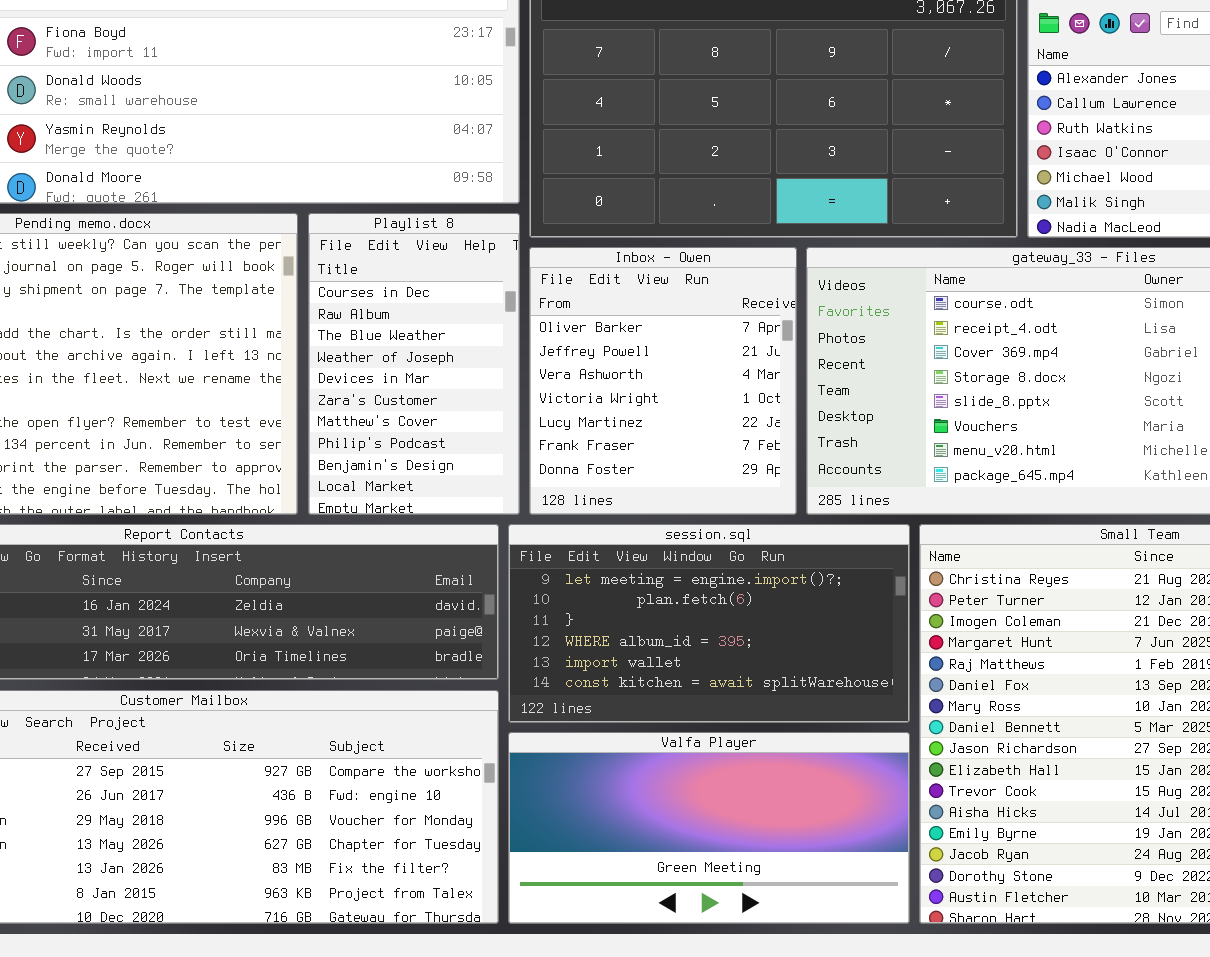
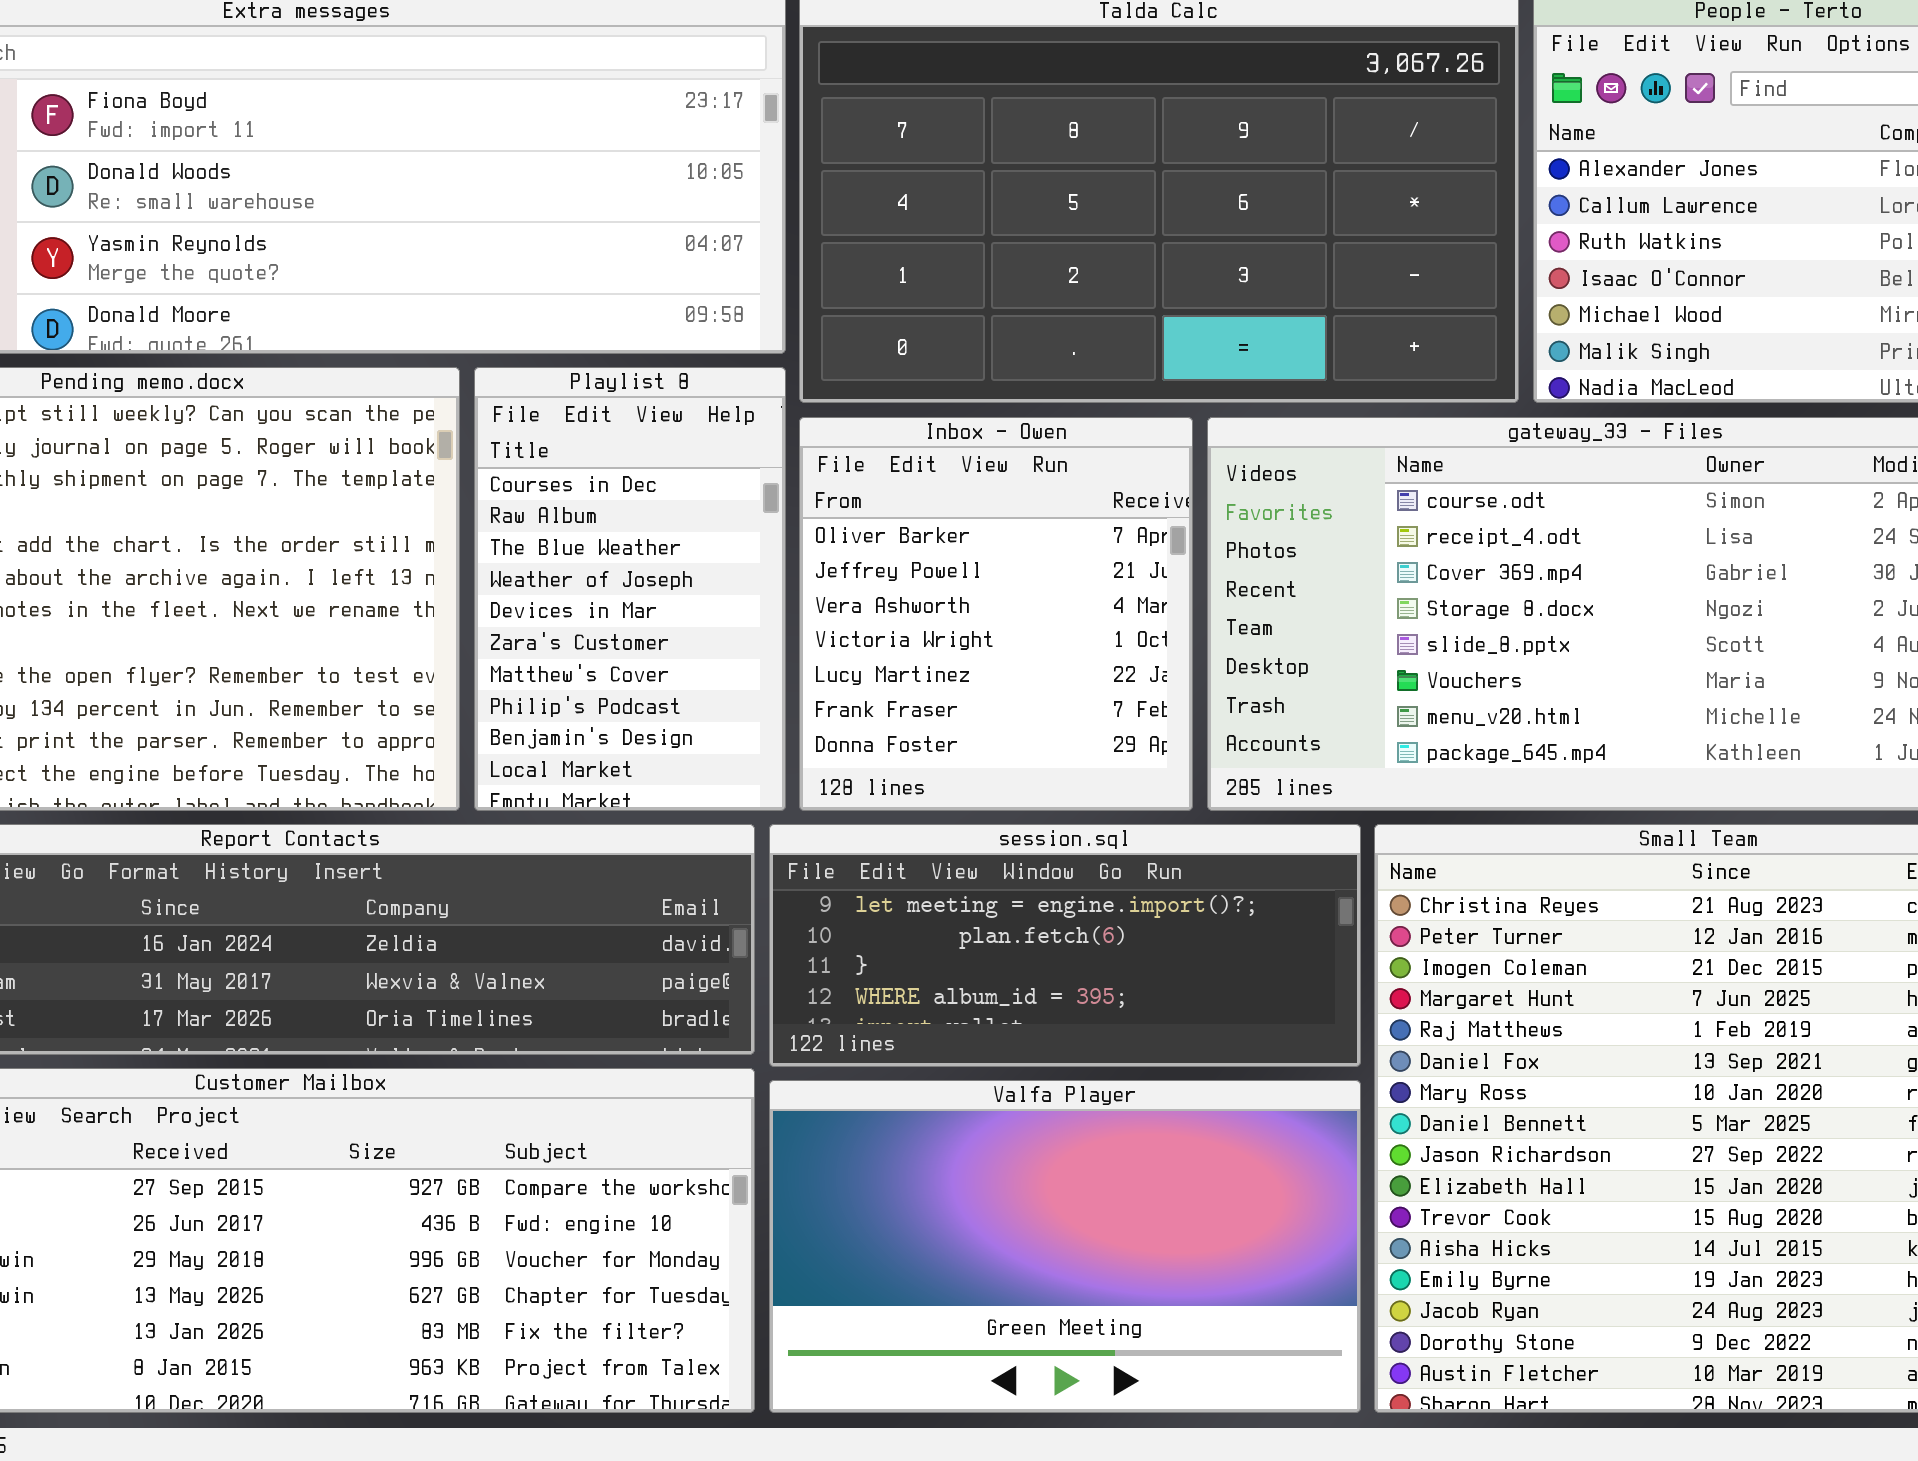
session.sql: [508,524,910,723] -> [769,824,1361,1067], resized
Valfa Player: [508,732,910,924] -> [769,1080,1361,1413], resized

